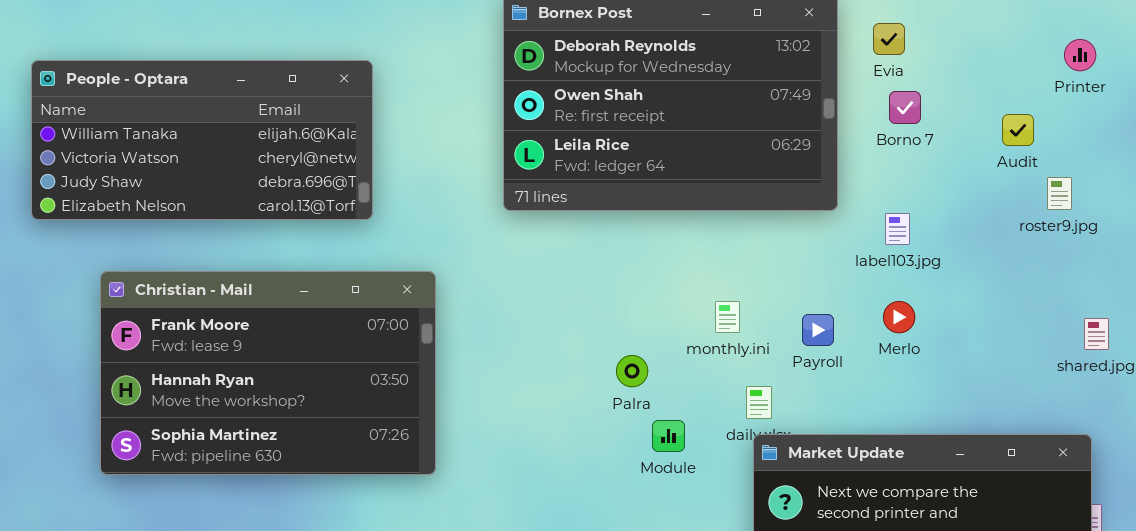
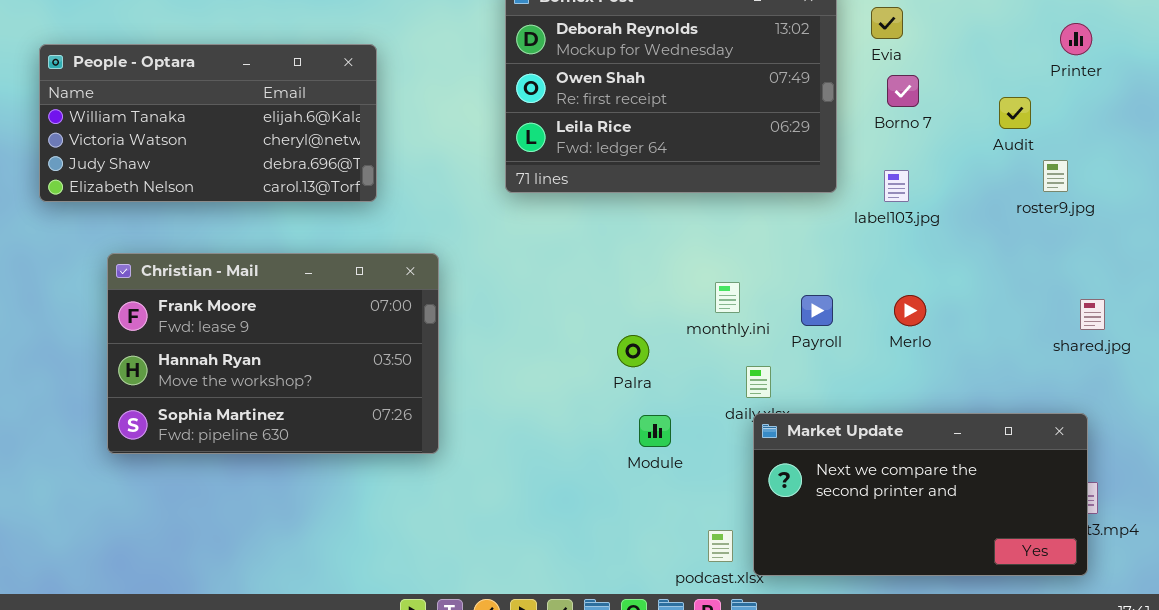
label103.jpg: [885,213,910,245] -> [884,170,909,202], moved
Merlo: [883,301,915,333] -> [894,295,926,326], moved
Module: [652,420,685,452] -> [639,415,671,447], moved

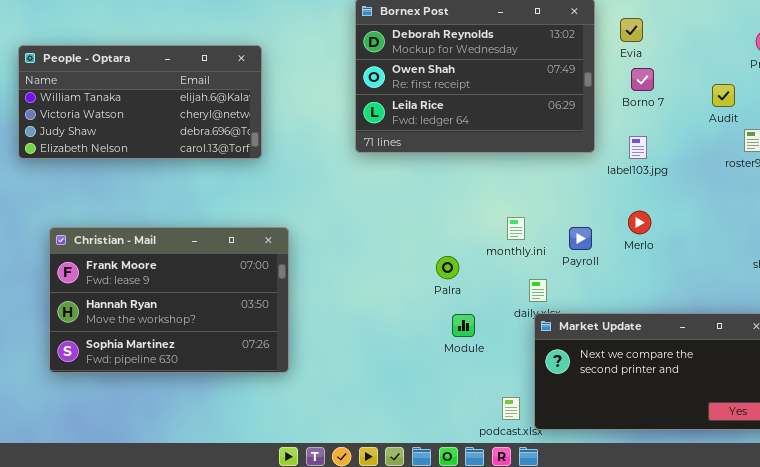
Christian - Mail: [107,253,439,454] -> [49,227,289,373], moved
Merlo: [894,295,926,326] -> [628,211,651,234], moved

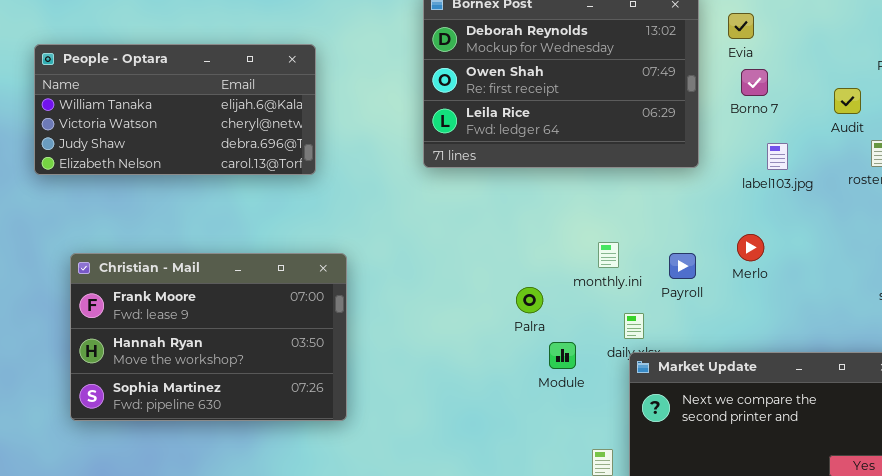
label103.jpg: [629,136,647,159] -> [767,143,788,170], moved
Module: [452,314,475,337] -> [549,342,576,369], moved

